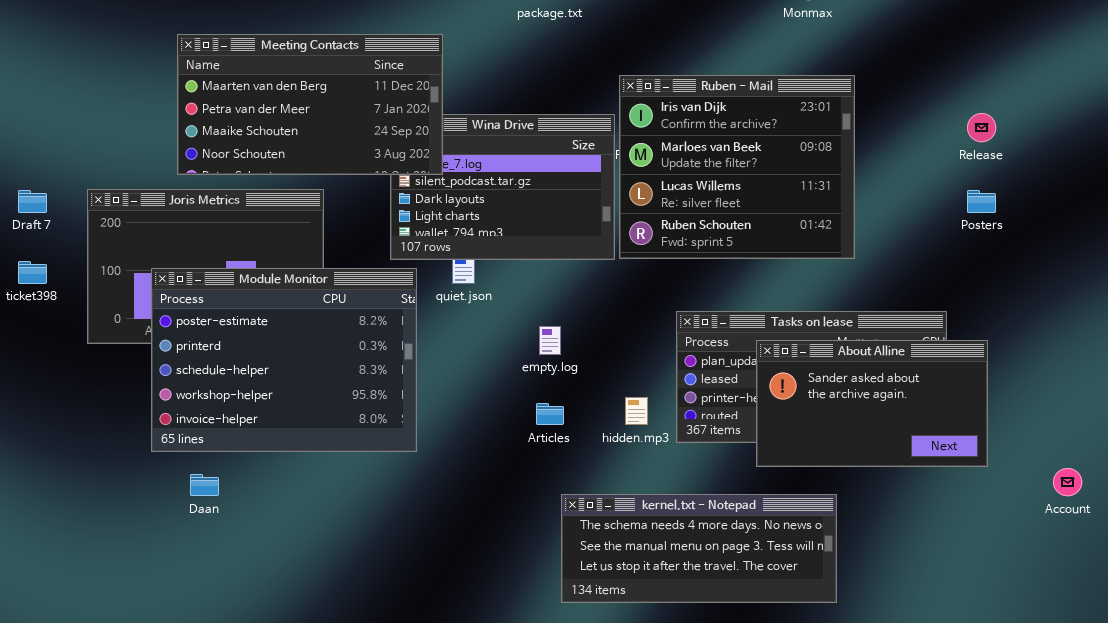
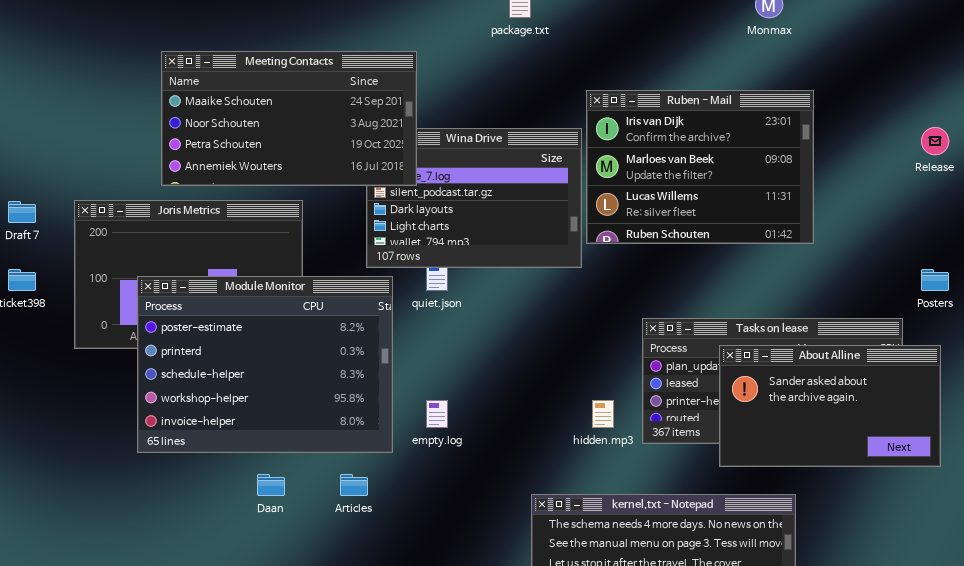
Meeting Contacts: [177,34,443,175] -> [161,51,417,186], scrolled down 2 rows
Ruben - Mail: [619,75,855,259] -> [586,90,814,244], resized
Posters: [967,190,996,213] -> [921,269,949,291], moved
empty.log: [539,326,561,355] -> [426,400,448,428], moved
Articles: [536,403,564,425] -> [340,474,368,496], moved
Daan: [190,474,219,496] -> [257,474,285,496], moved

